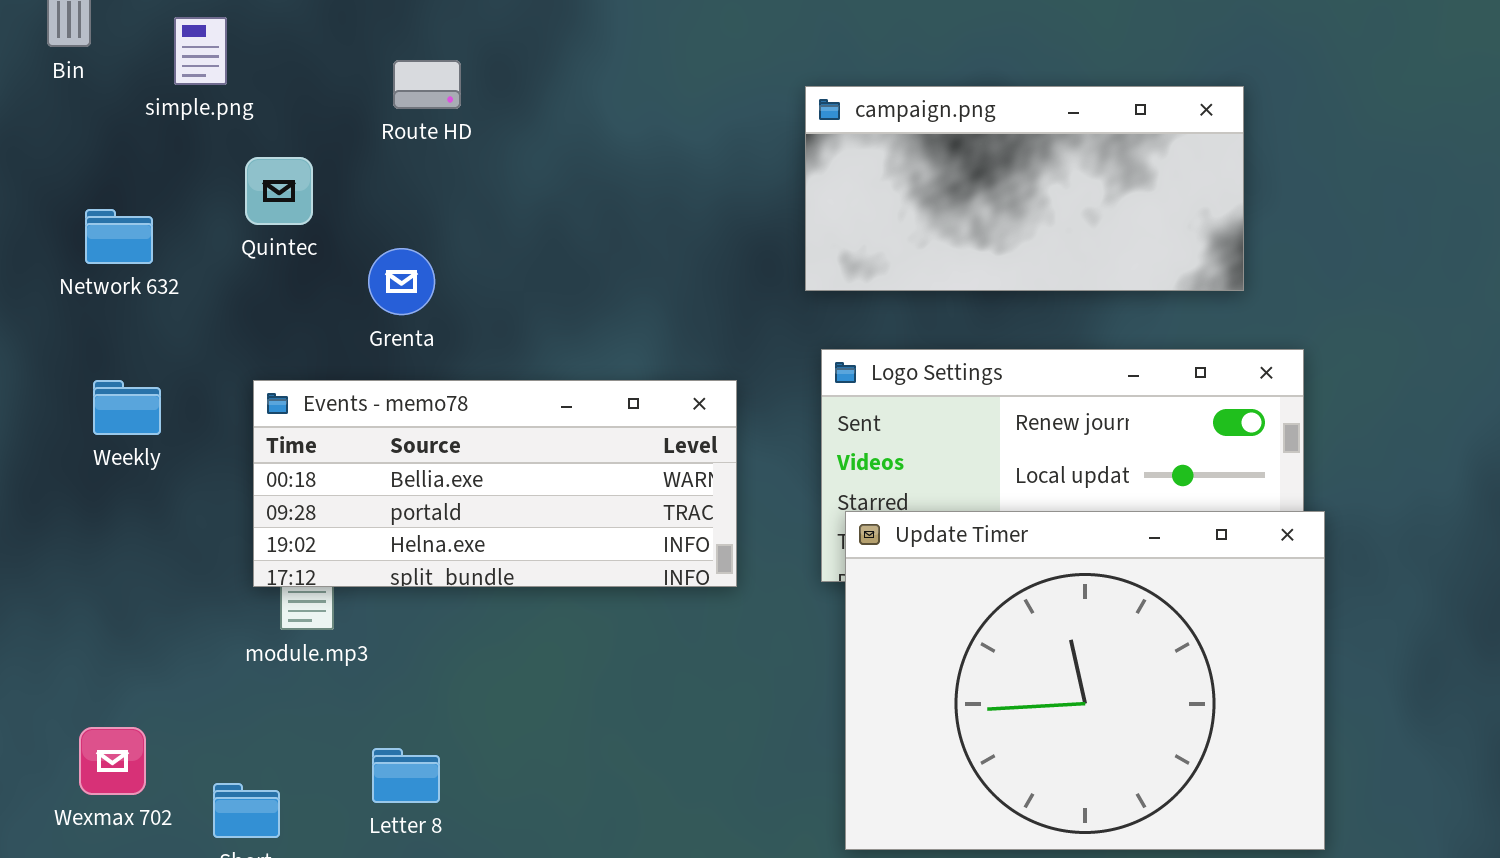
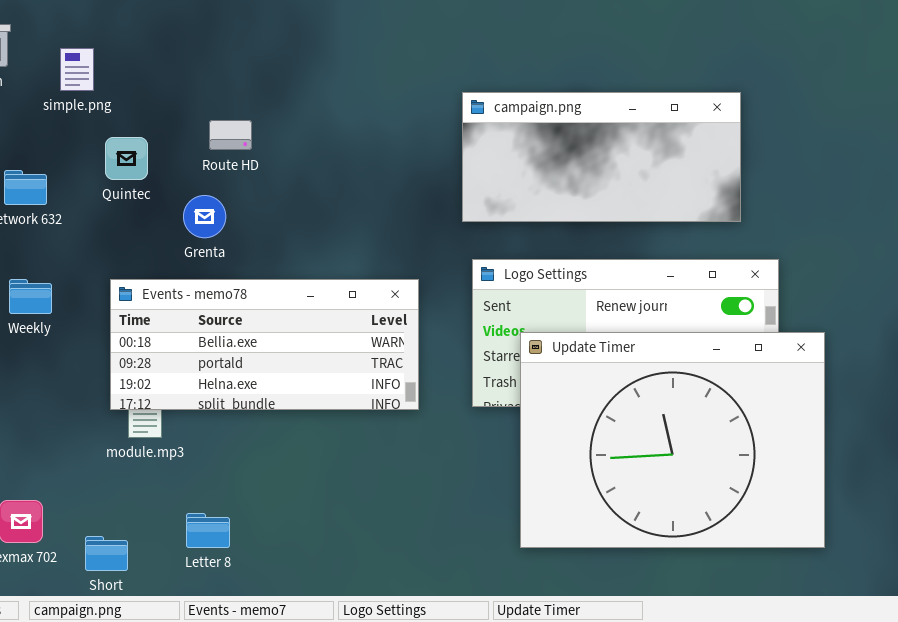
Route HD: [393,60,461,109] -> [209,120,252,150], moved
Update Timer: [845,511,1325,850] -> [520,332,825,548], moved

